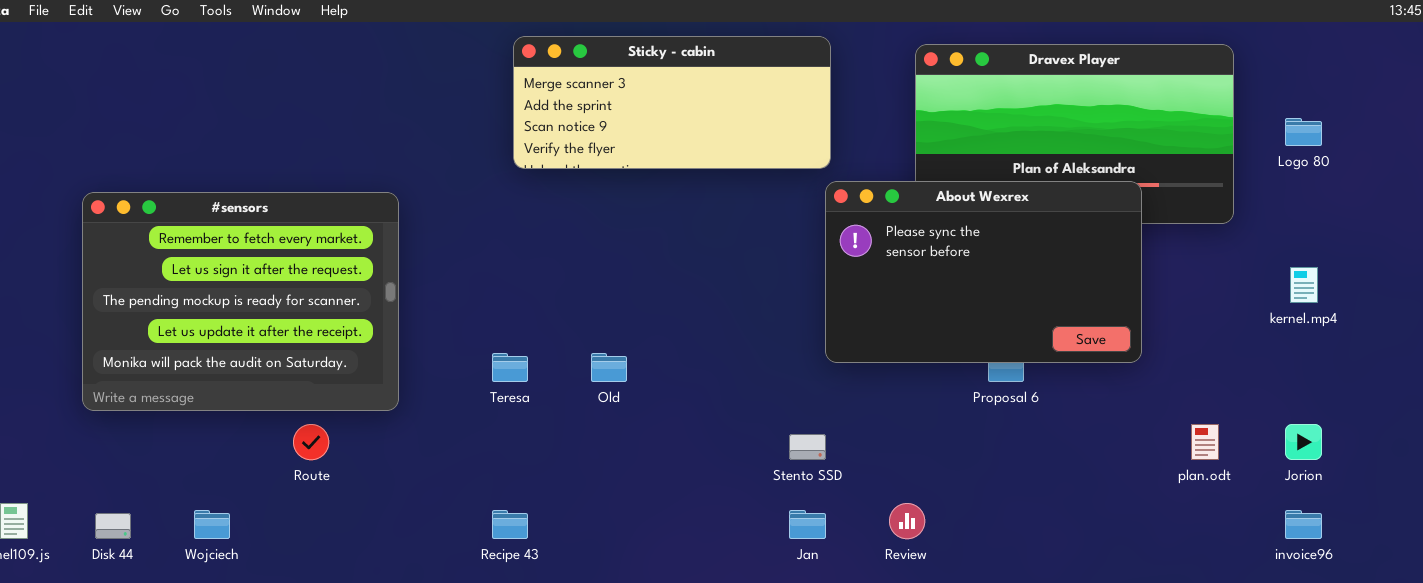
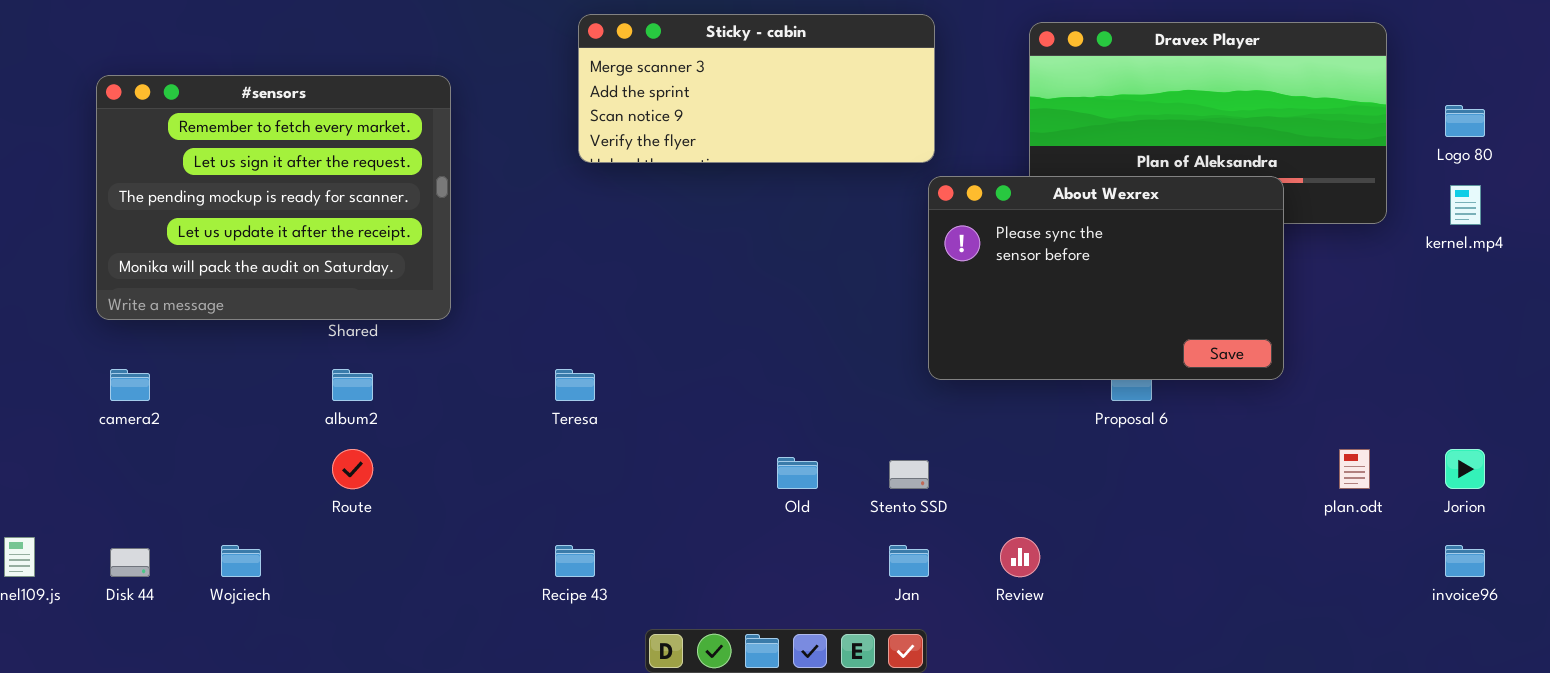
#sensors: [82,192,399,411] -> [96,75,451,320], moved
kernel.mp4: [1290,267,1318,303] -> [1450,185,1481,225], moved
Old: [591,353,627,382] -> [777,457,818,489], moved

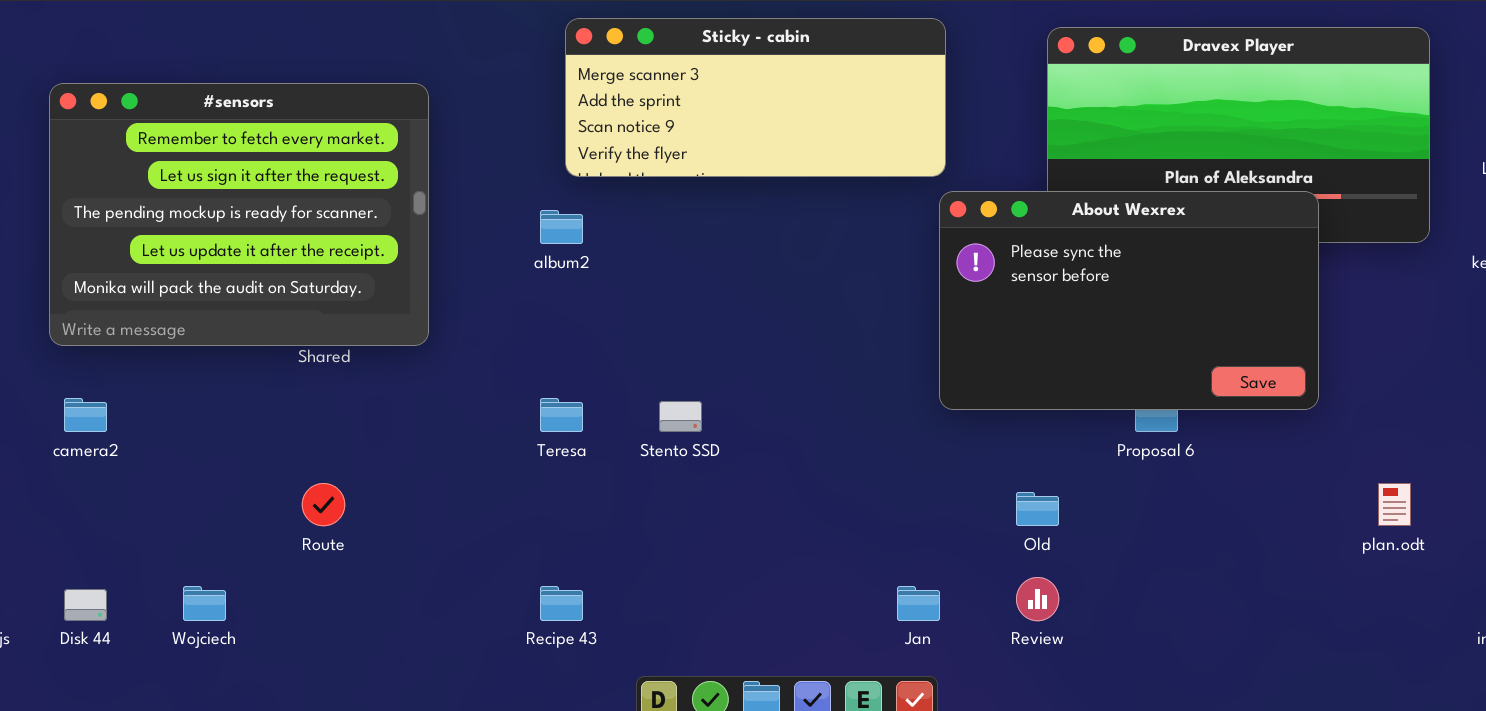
album2: [332,369,373,401] -> [540,210,583,244], moved
Old: [777,457,818,489] -> [1016,492,1059,526], moved
Stento SSD: [889,460,929,489] -> [659,401,702,432], moved

